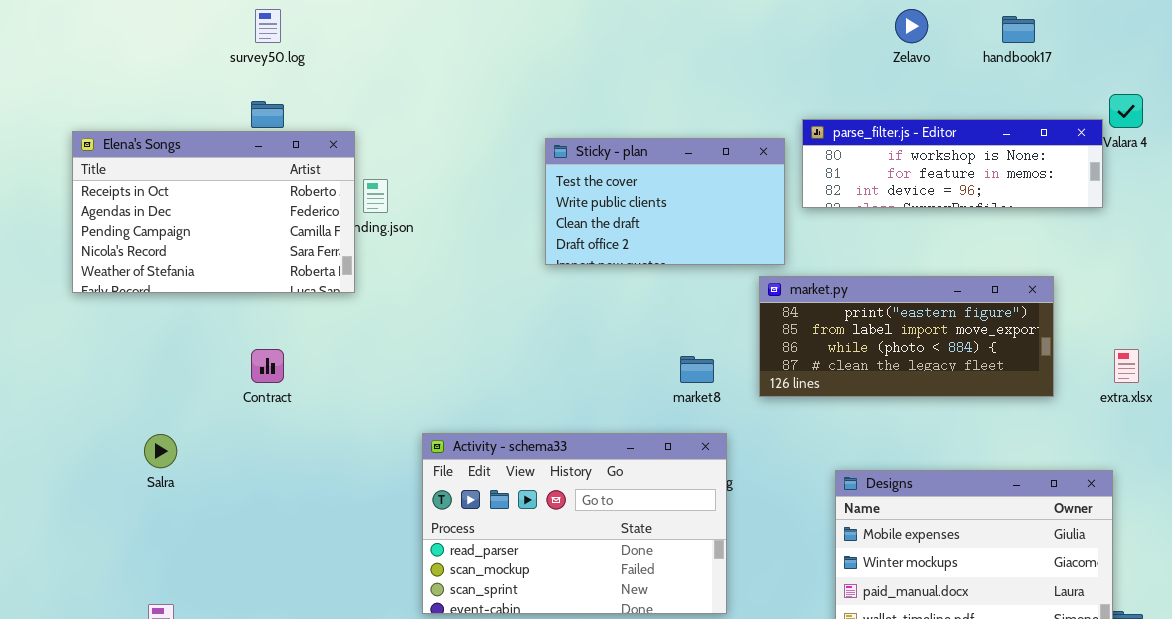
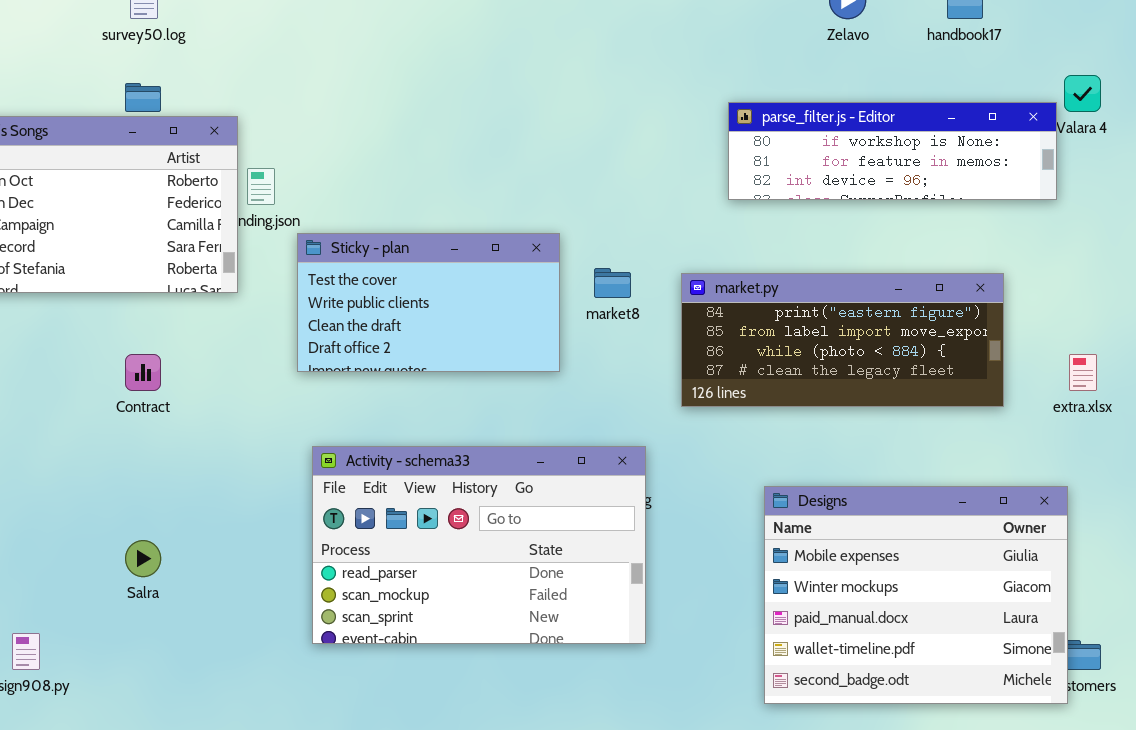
Sticky - plan: [545,138,785,265] -> [297,233,560,372], moved
market8: [680,356,714,383] -> [594,268,631,298], moved
Salra: [144,434,177,468] -> [125,540,161,577], moved

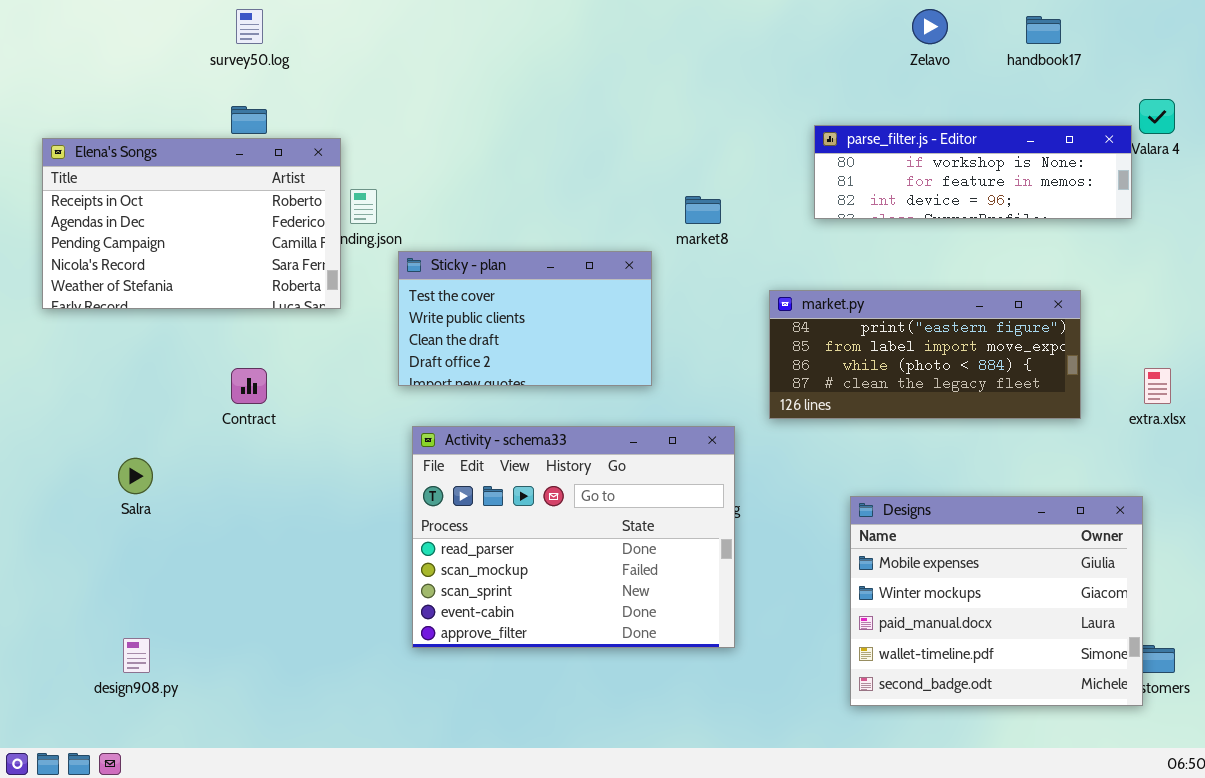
market8: [594,268,631,298] -> [685,196,721,224], moved
Activity - schema33: [312,446,646,644] -> [412,426,735,648], resized
Salra: [125,540,161,577] -> [118,458,153,494], moved

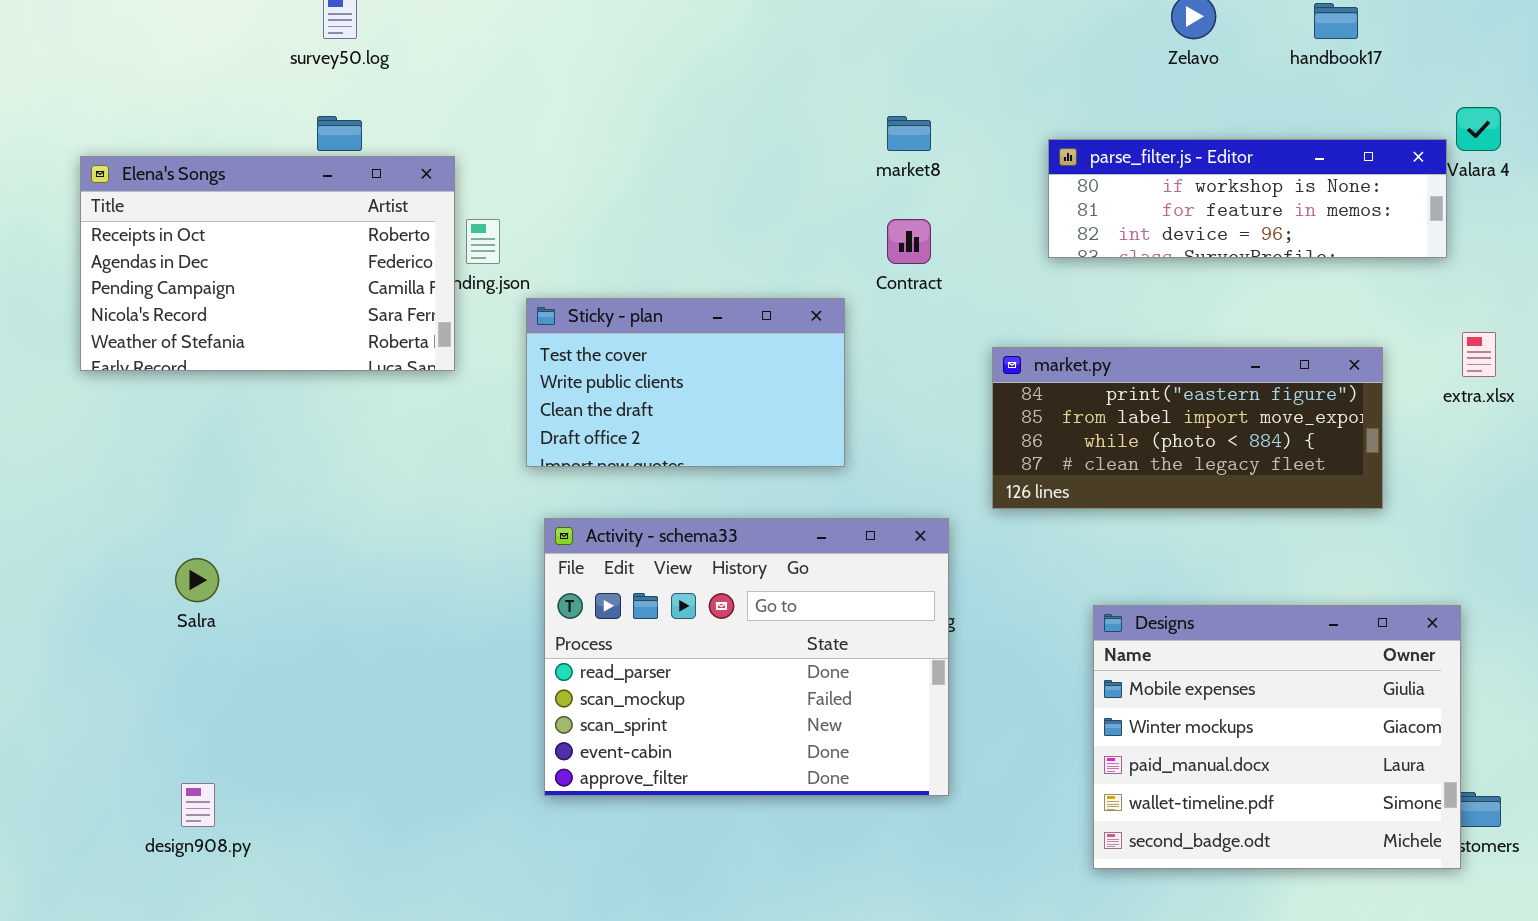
market8: [685,196,721,224] -> [887,116,931,151], moved
Contract: [231,368,267,404] -> [887,219,931,264], moved
extra.xlsx: [1144,368,1171,404] -> [1462,332,1496,377], moved

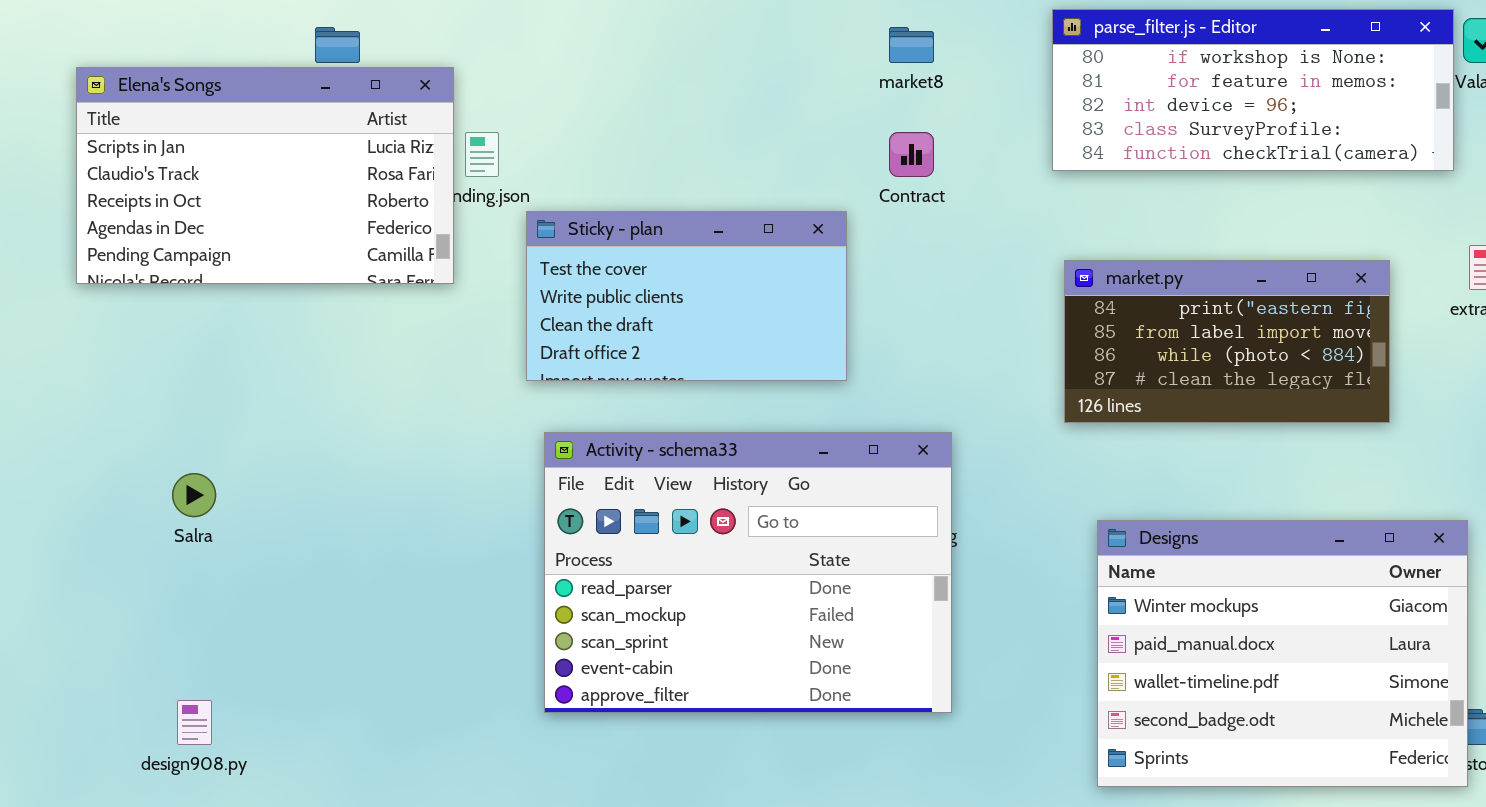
parse_filter.js - Editor: [1048,139,1447,258] -> [1052,9,1454,171], resized
Elena's Songs: [80,156,455,371] -> [76,67,454,284], scrolled up 2 rows
market.py: [992,347,1383,509] -> [1064,260,1390,423], resized
Designs: [1093,605,1461,869] -> [1097,520,1468,787], scrolled down 1 row

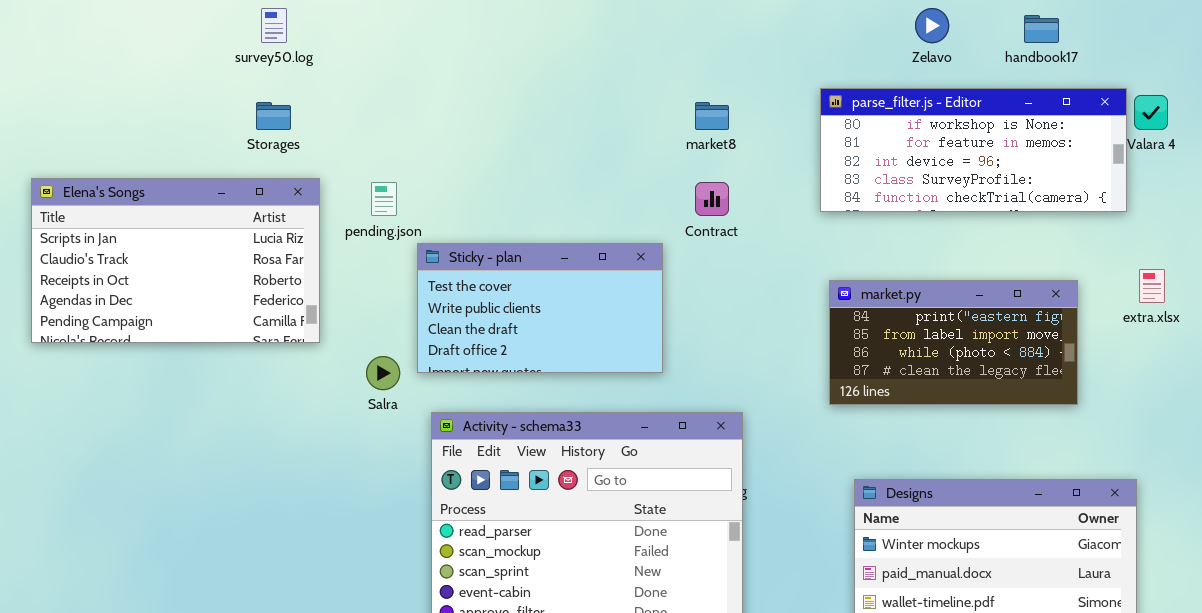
Elena's Songs: [76,67,454,284] -> [31,178,320,343], moved
Salra: [172,473,216,517] -> [366,356,400,390], moved

